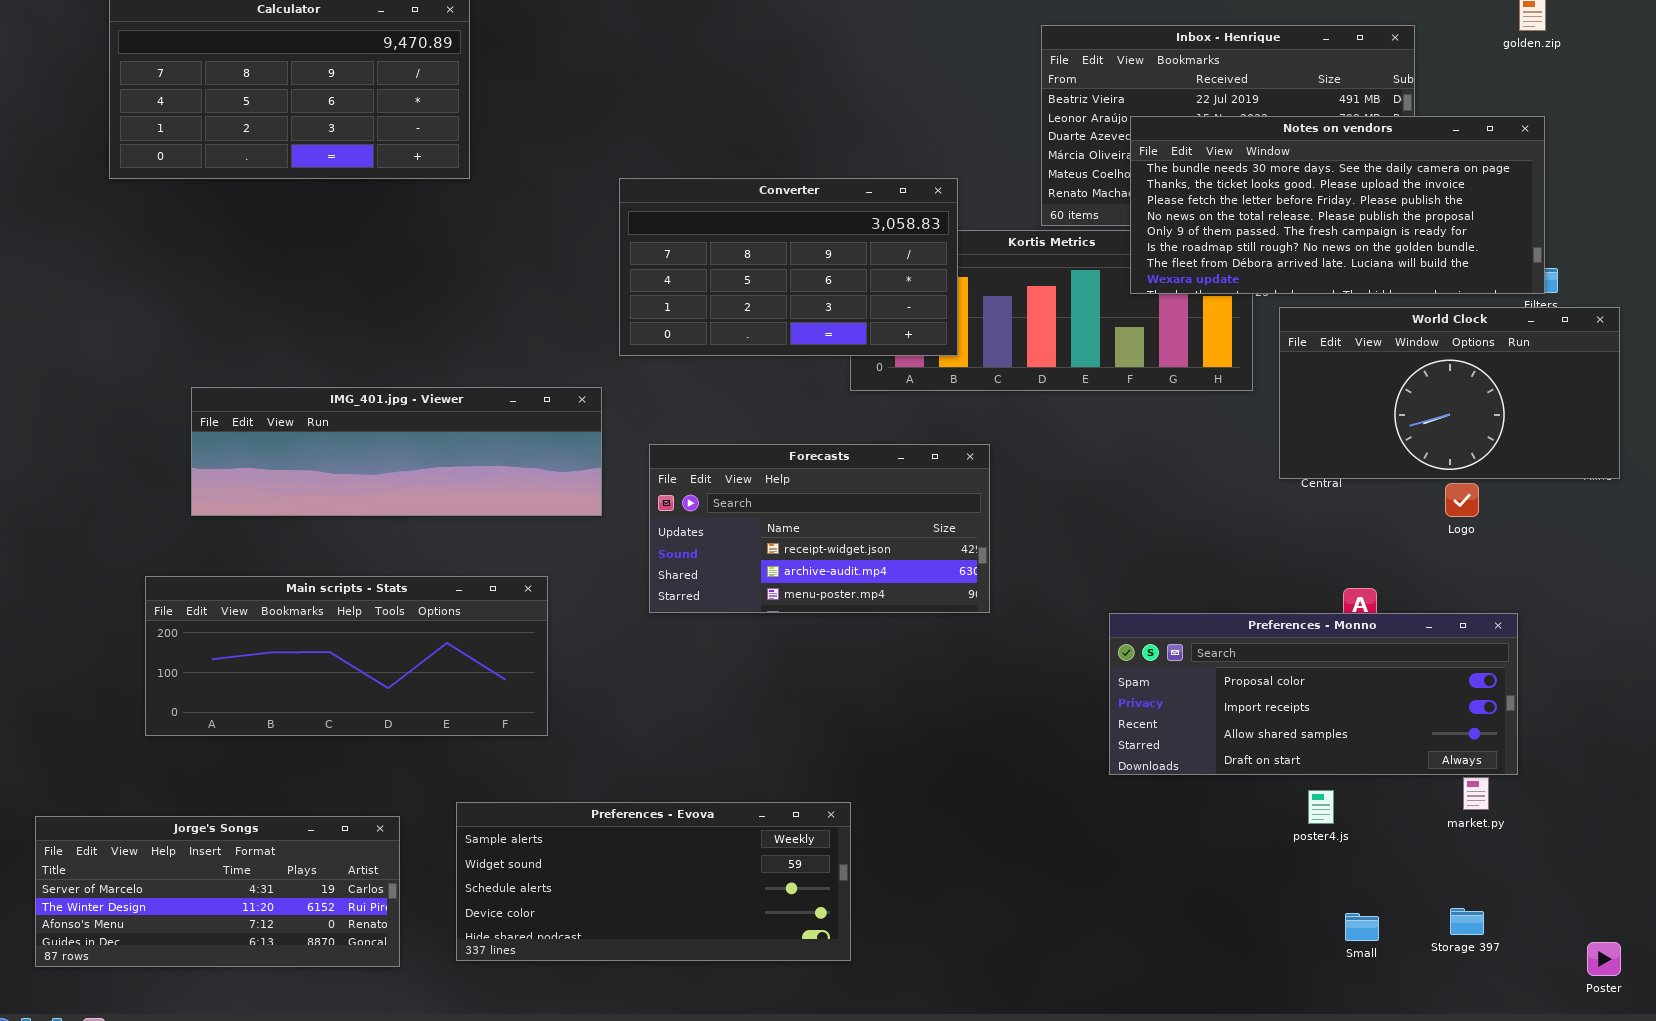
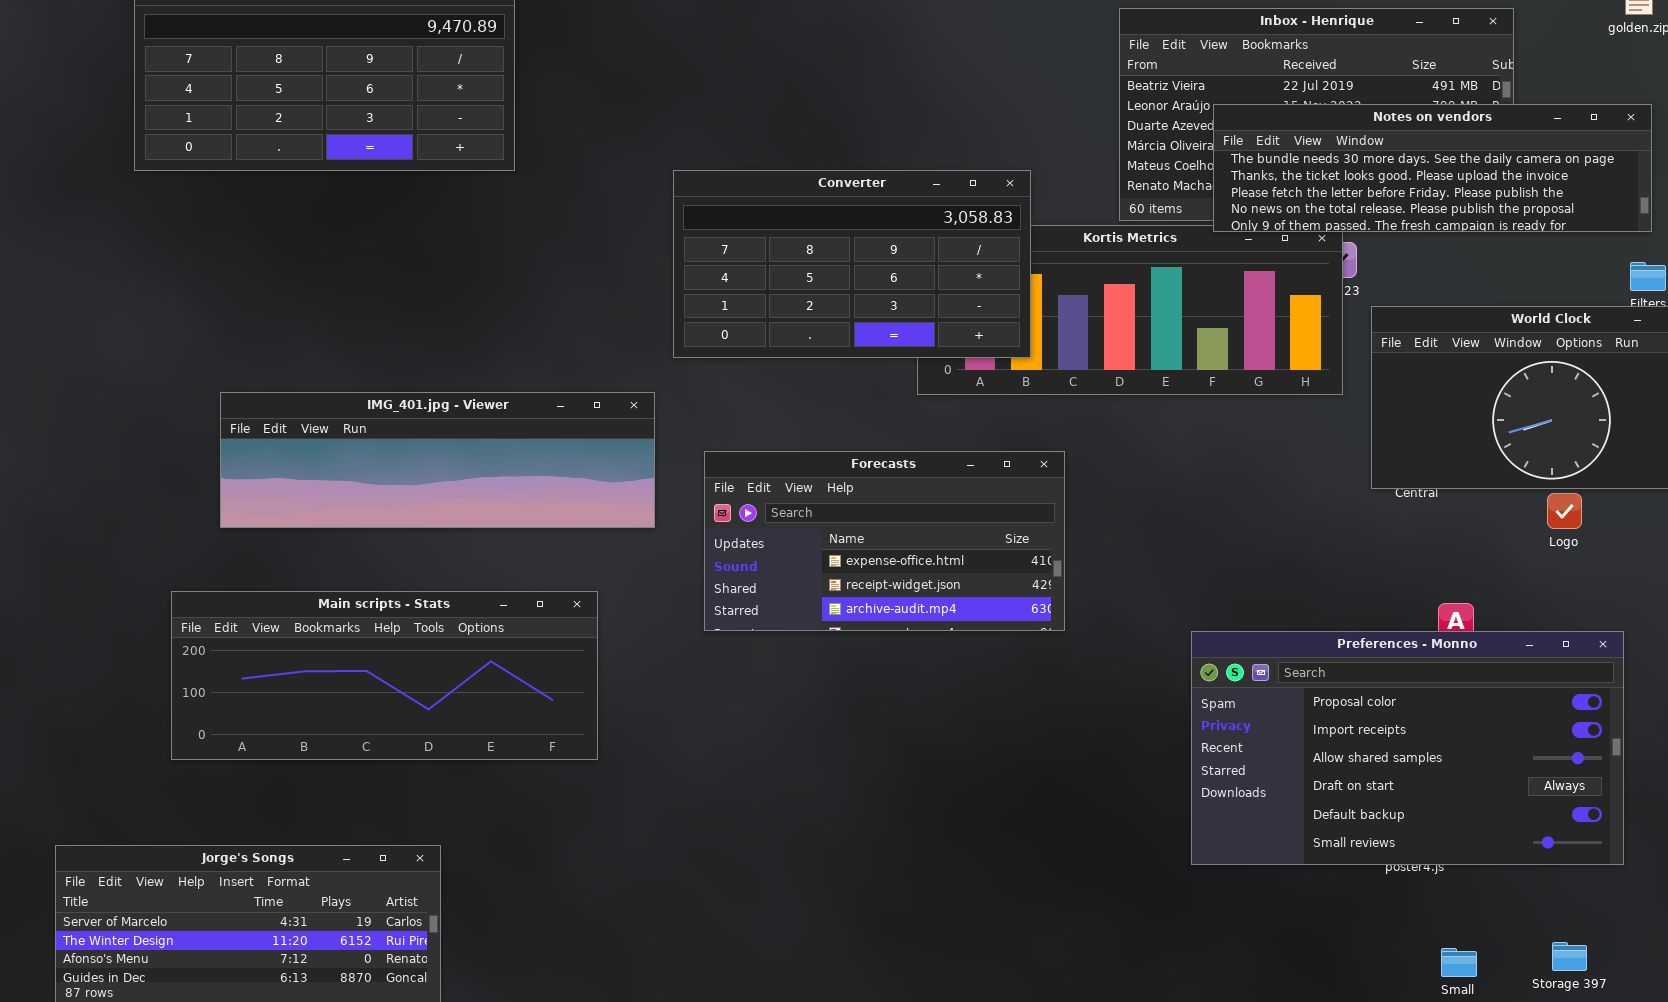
Notes on vendors: [1130,116,1545,294] -> [1213,104,1652,232], resized
Forecasts: [649,444,990,613] -> [704,451,1065,631], scrolled up 1 row
Preferences - Monno: [1109,613,1518,775] -> [1191,631,1624,865], resized
Preferences - Evova: [456,802,851,961] -> none, closed

